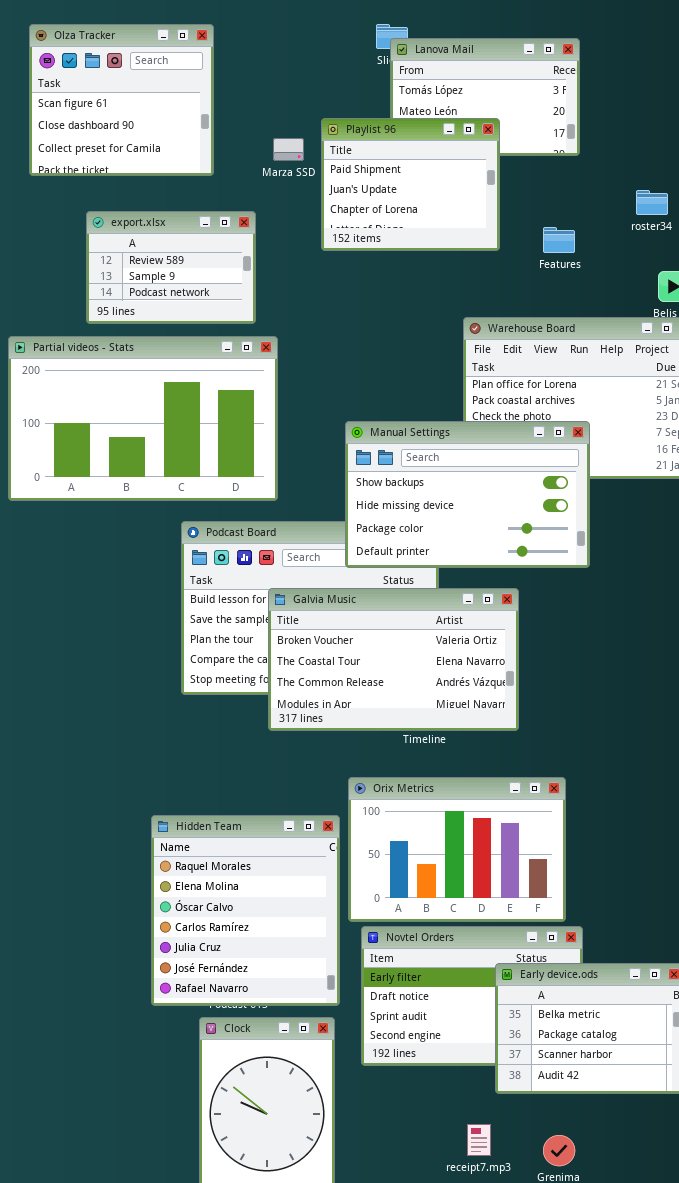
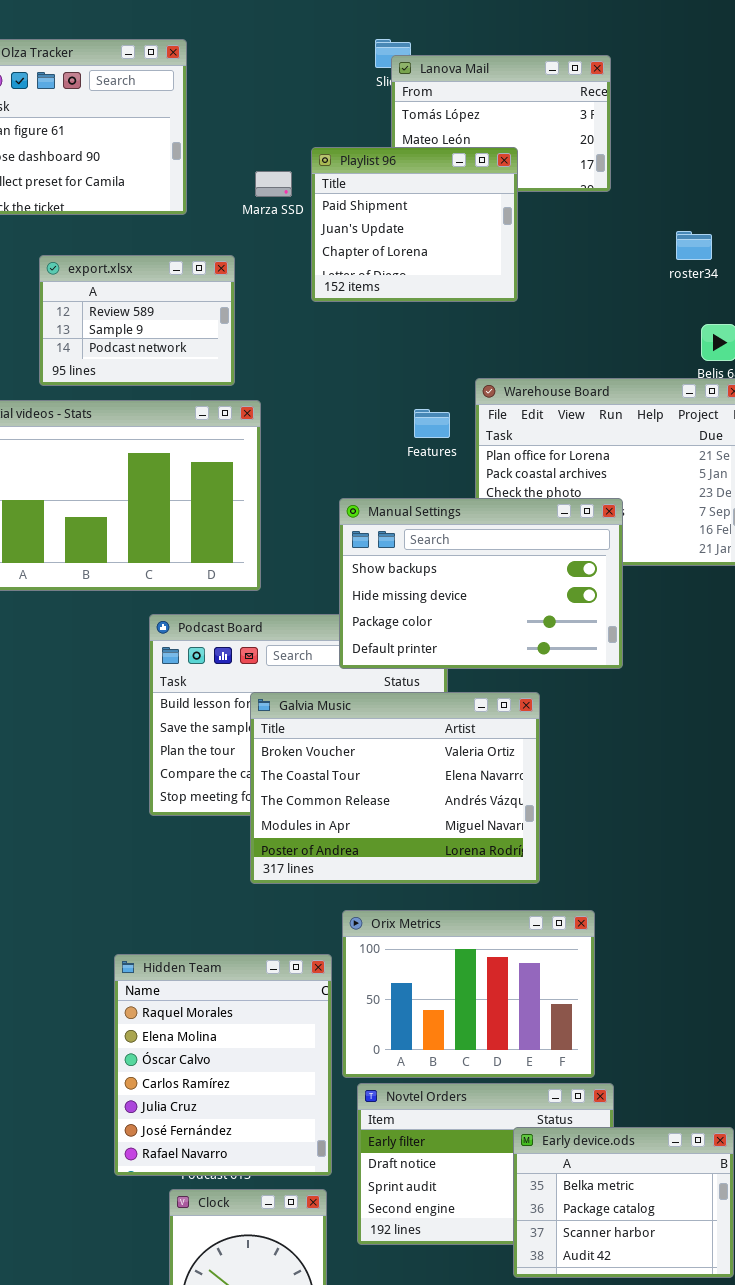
Features: [543,227,575,253] -> [414,409,450,438], moved
Galvia Music: [268,588,519,731] -> [250,692,540,884], resized

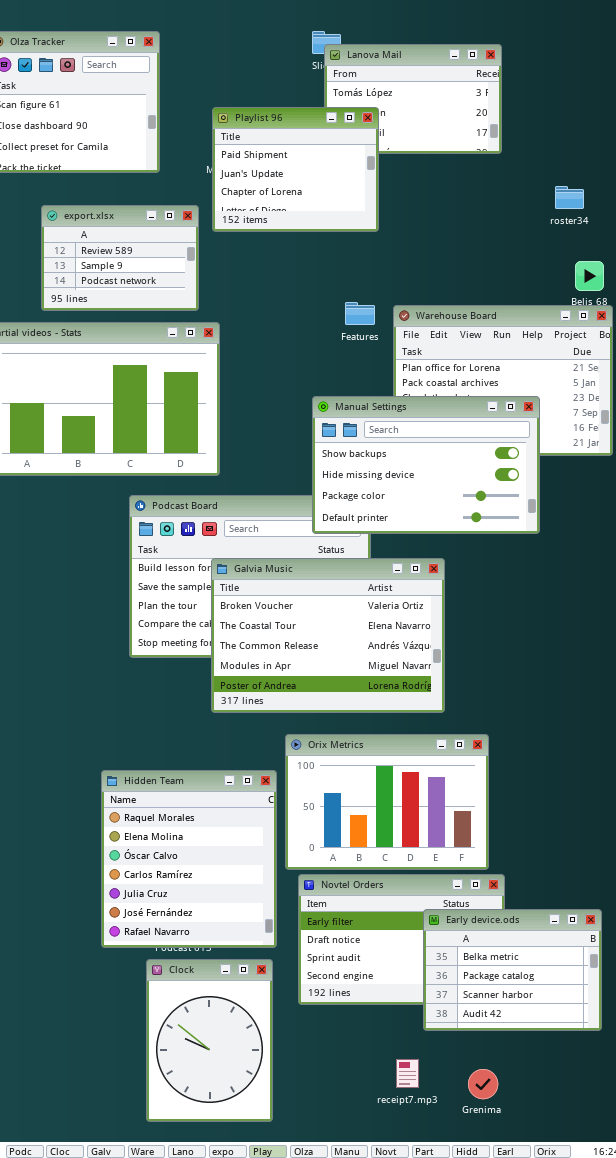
Playlist 96: [311,147,518,302] -> [212,107,379,232], moved
Features: [414,409,450,438] -> [345,302,375,325], moved
Manual Settings: [339,498,623,669] -> [312,396,540,534], moved

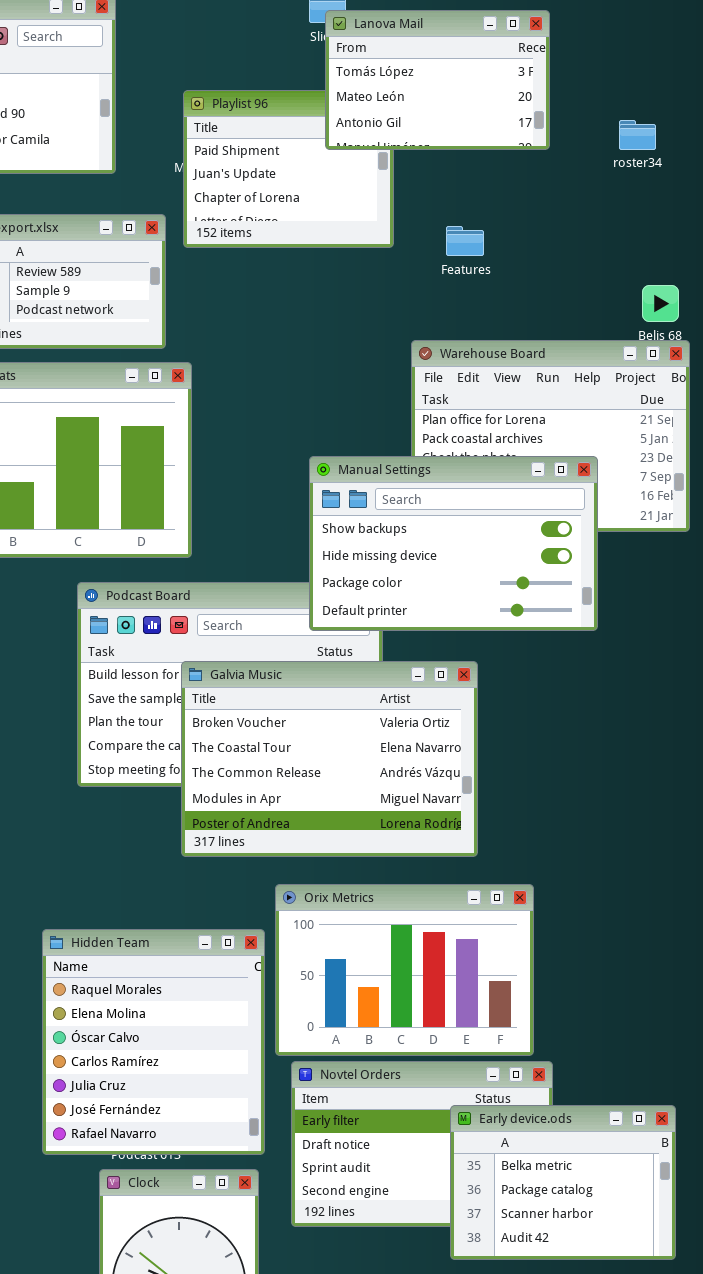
Lanova Mail: [324,44,502,154] -> [325,10,550,150], raised
roster34: [555,186,584,209] -> [619,120,656,150], moved
Features: [345,302,375,325] -> [446,226,484,256], moved

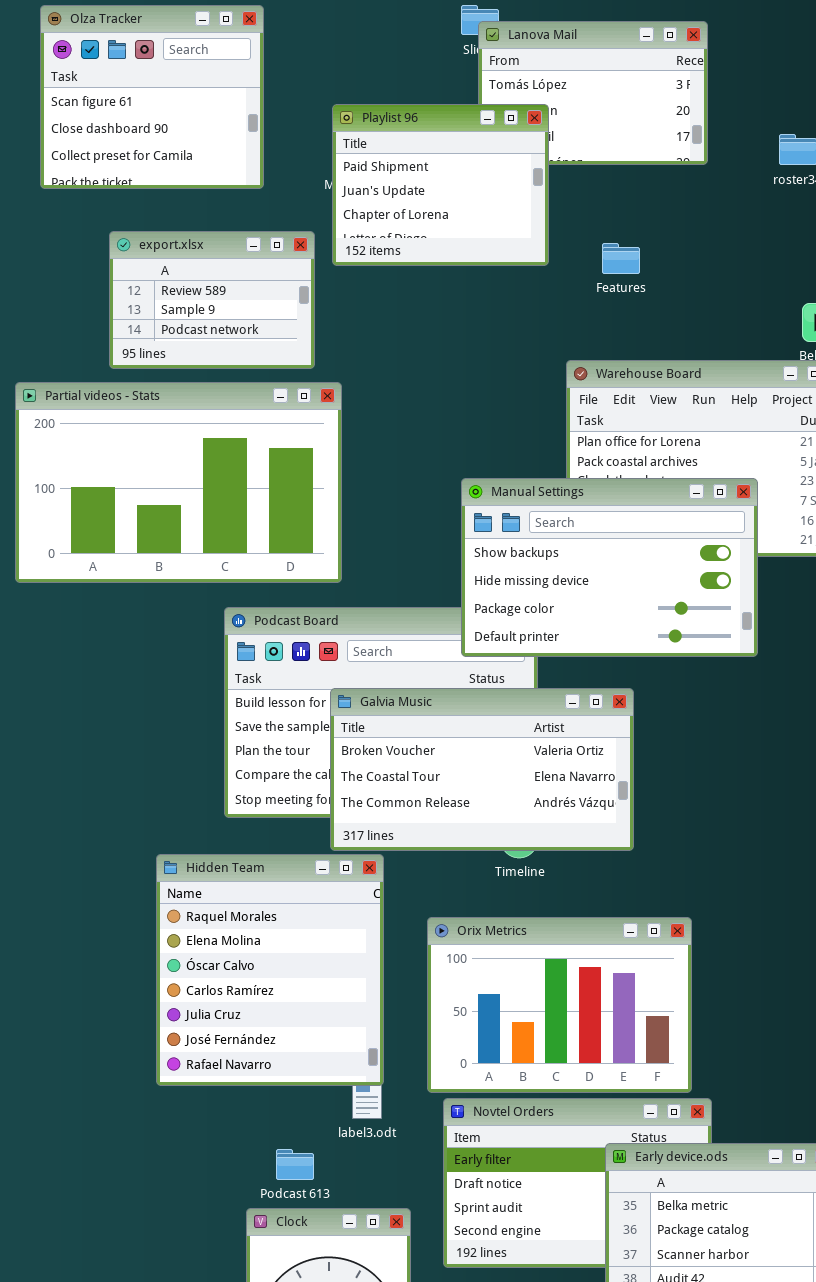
Playlist 96: [183,90,394,248] -> [332,104,549,266], raised
Galvia Music: [181,661,478,857] -> [330,688,634,851], resized
Hidden Team: [42,929,265,1155] -> [156,854,384,1086], moved

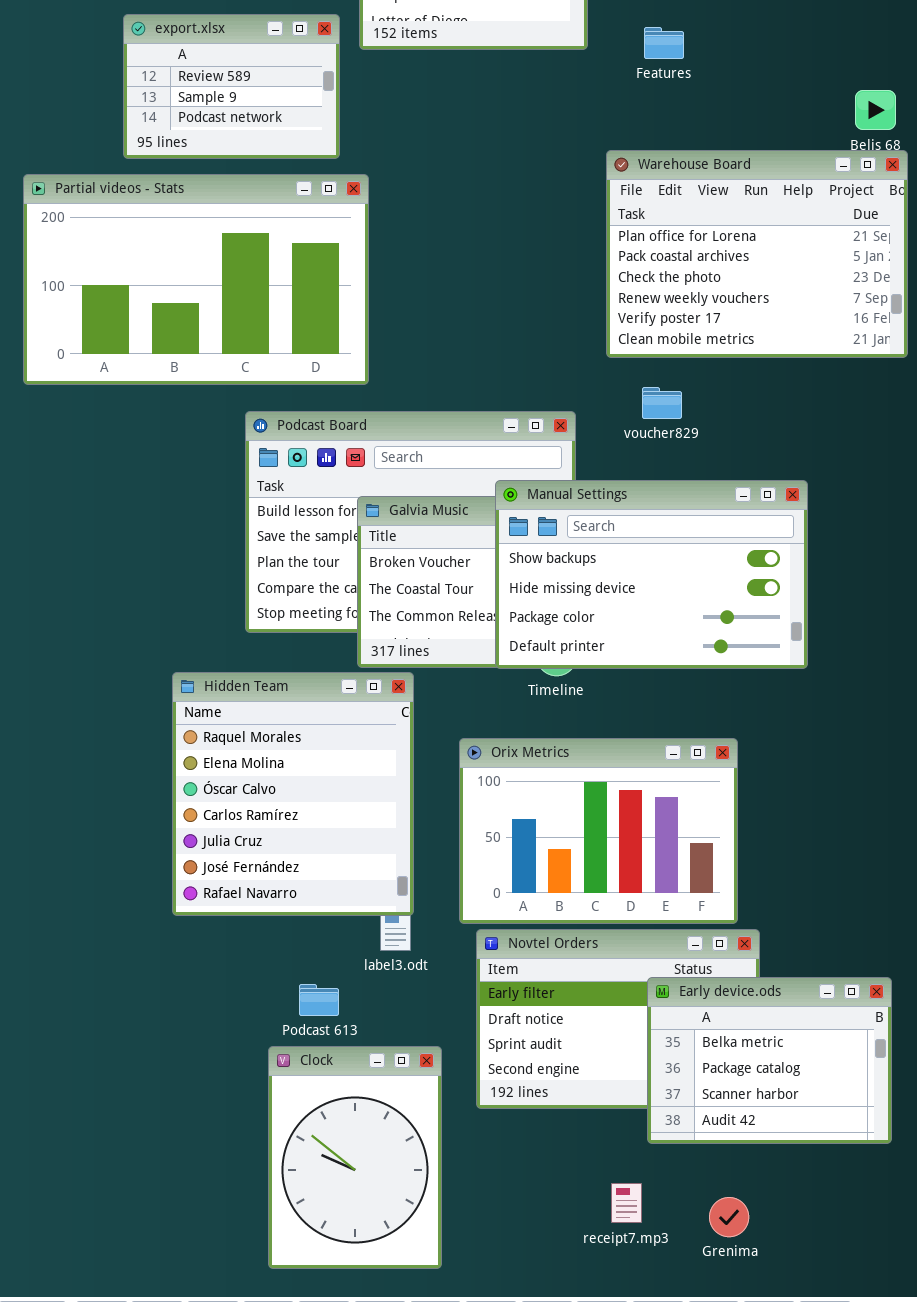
Manual Settings: [461,478,758,657] -> [495,480,808,669], moved

